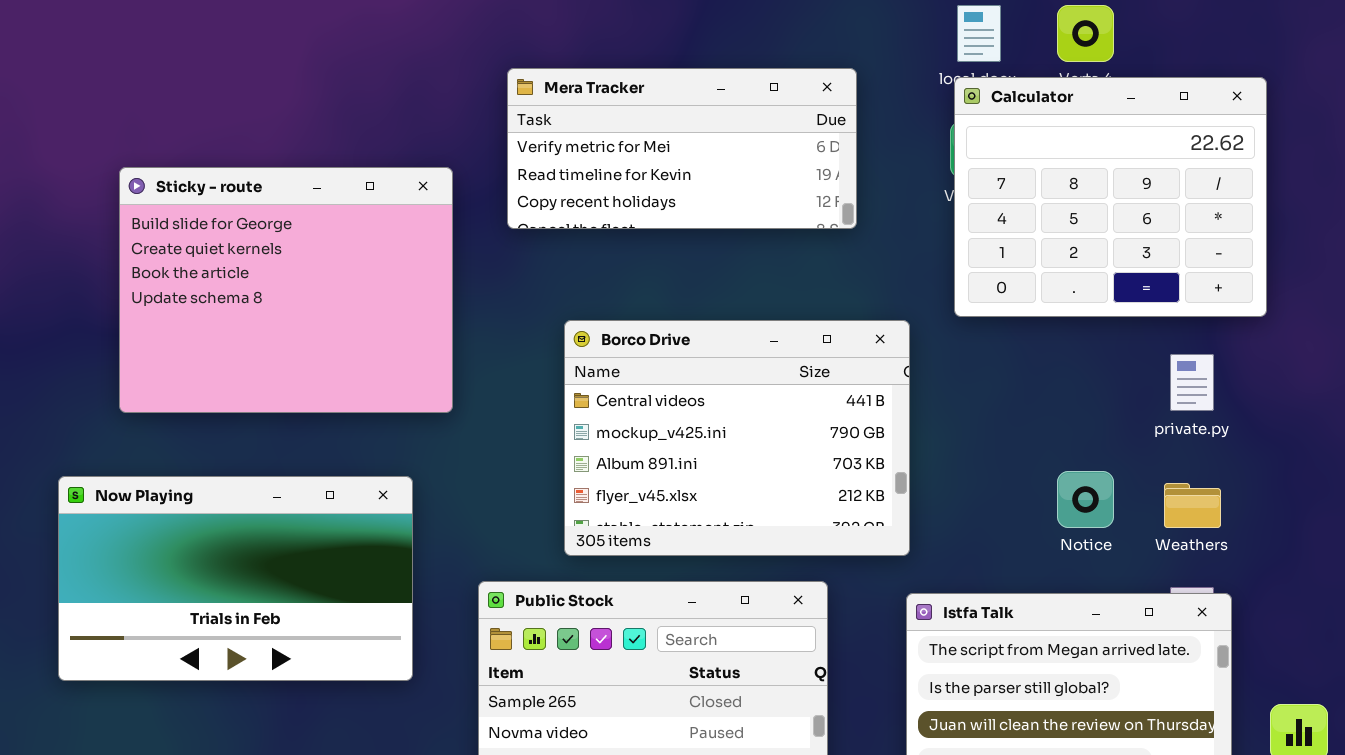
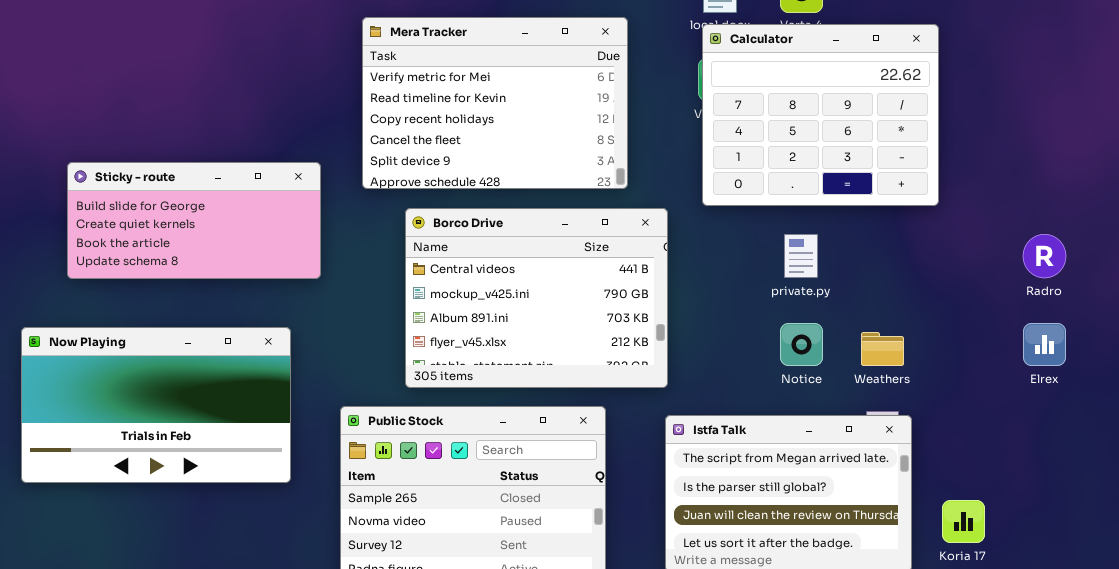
Mera Tracker: [507,68,857,229] -> [362,17,628,189], resized
Sticky - route: [119,167,453,413] -> [67,162,321,279], resized
private.py: [1170,354,1214,411] -> [784,234,818,278], moved

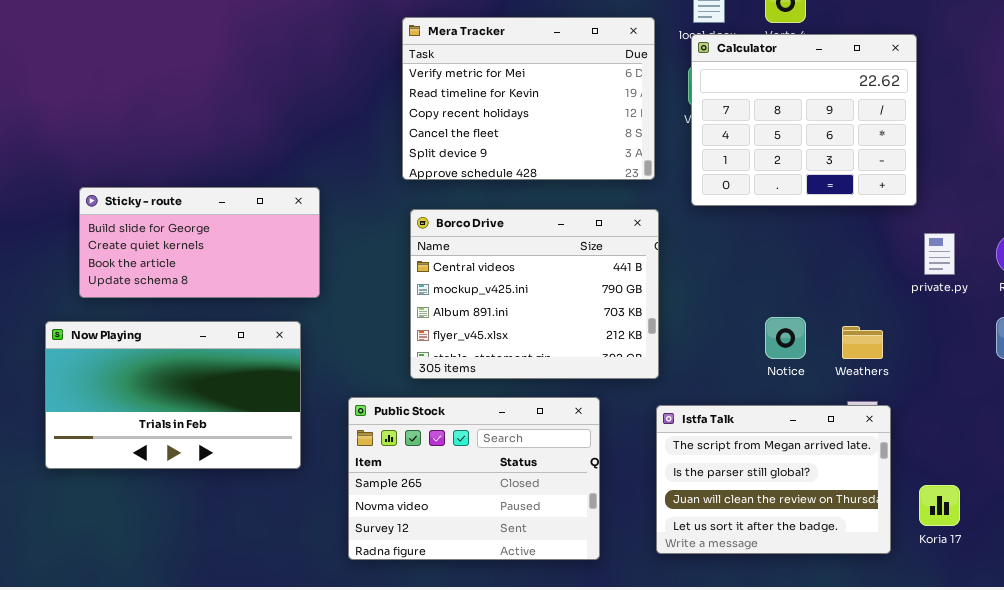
Mera Tracker: [362,17,628,189] -> [402,17,655,180], moved
Sticky - route: [67,162,321,279] -> [79,187,320,298], moved
private.py: [784,234,818,278] -> [924,233,955,275], moved

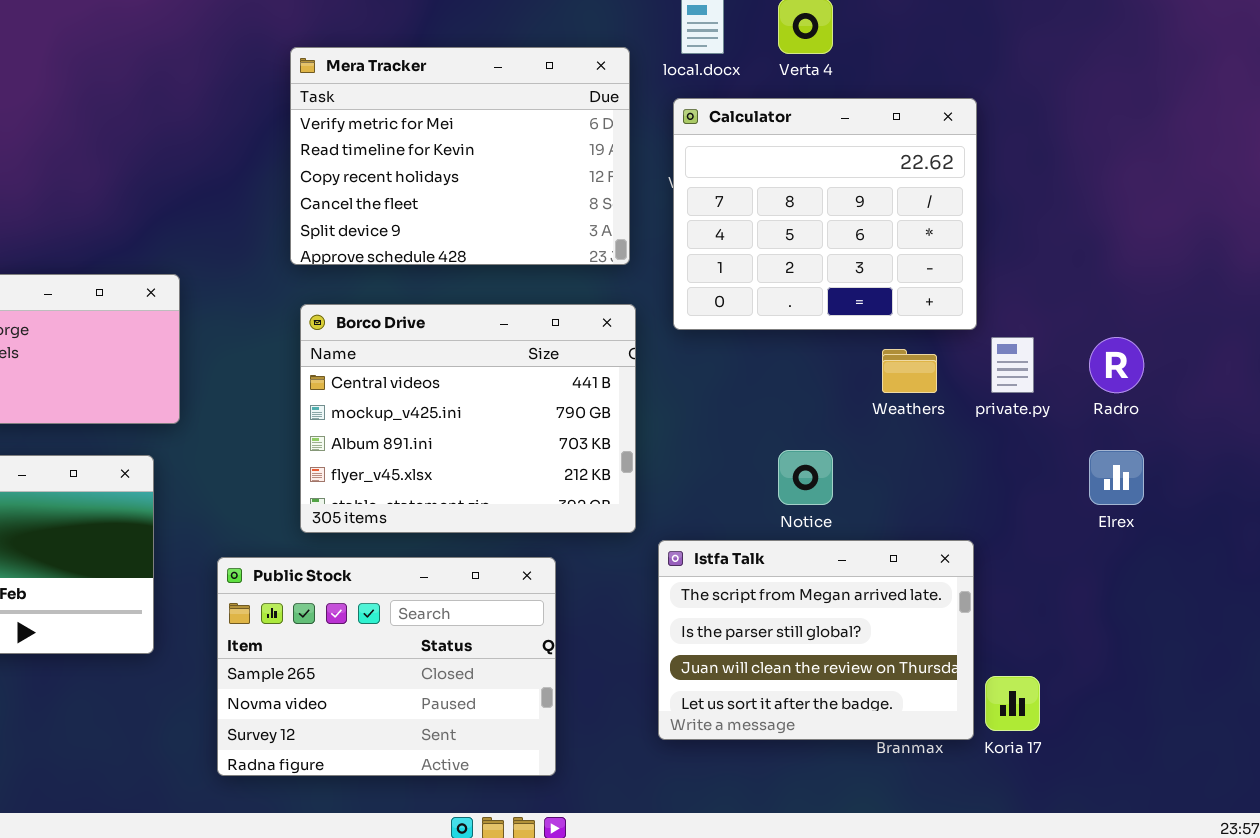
Calculator: [691,34,917,206] -> [673,98,977,330], moved
Weathers: [842,326,883,359] -> [882,349,937,393], moved
Istfa Talk: [656,405,891,554] -> [658,540,974,740], moved

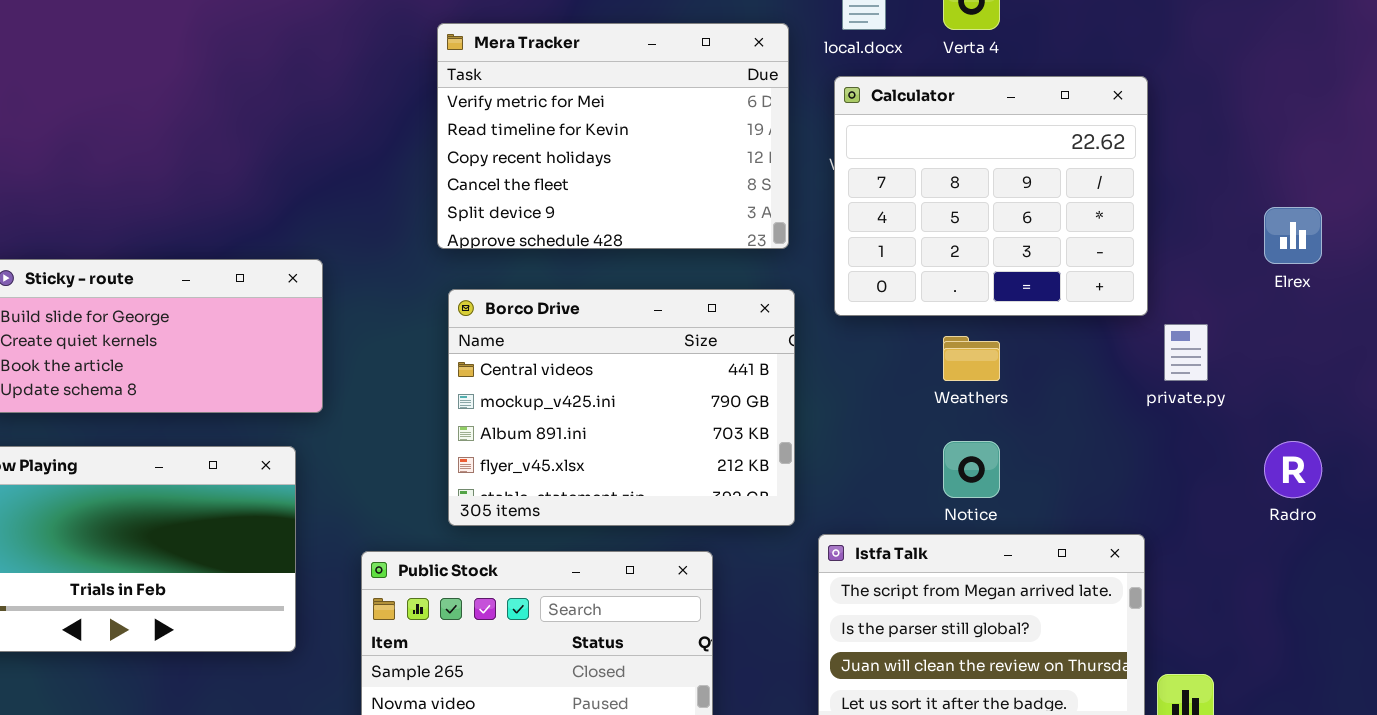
Radro: [1089,337,1144,393] -> [1264,441,1322,498], moved
Weathers: [882,349,937,393] -> [943,336,1000,381], moved
Elrex: [1089,450,1144,505] -> [1264,207,1322,264], moved

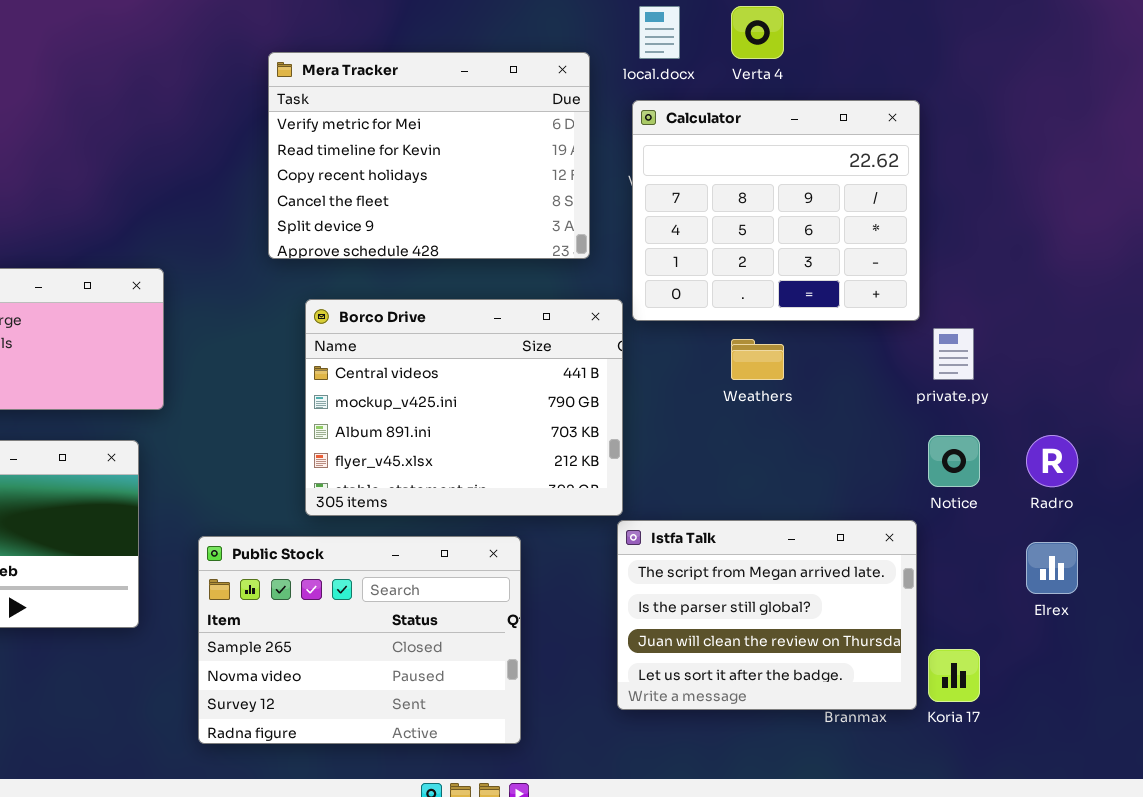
Elrex: [1264,207,1322,264] -> [1026,542,1078,594], moved
Borco Drive: [448,289,795,526] -> [305,299,623,516], moved
Notice: [943,441,1000,498] -> [928,435,980,487], moved

